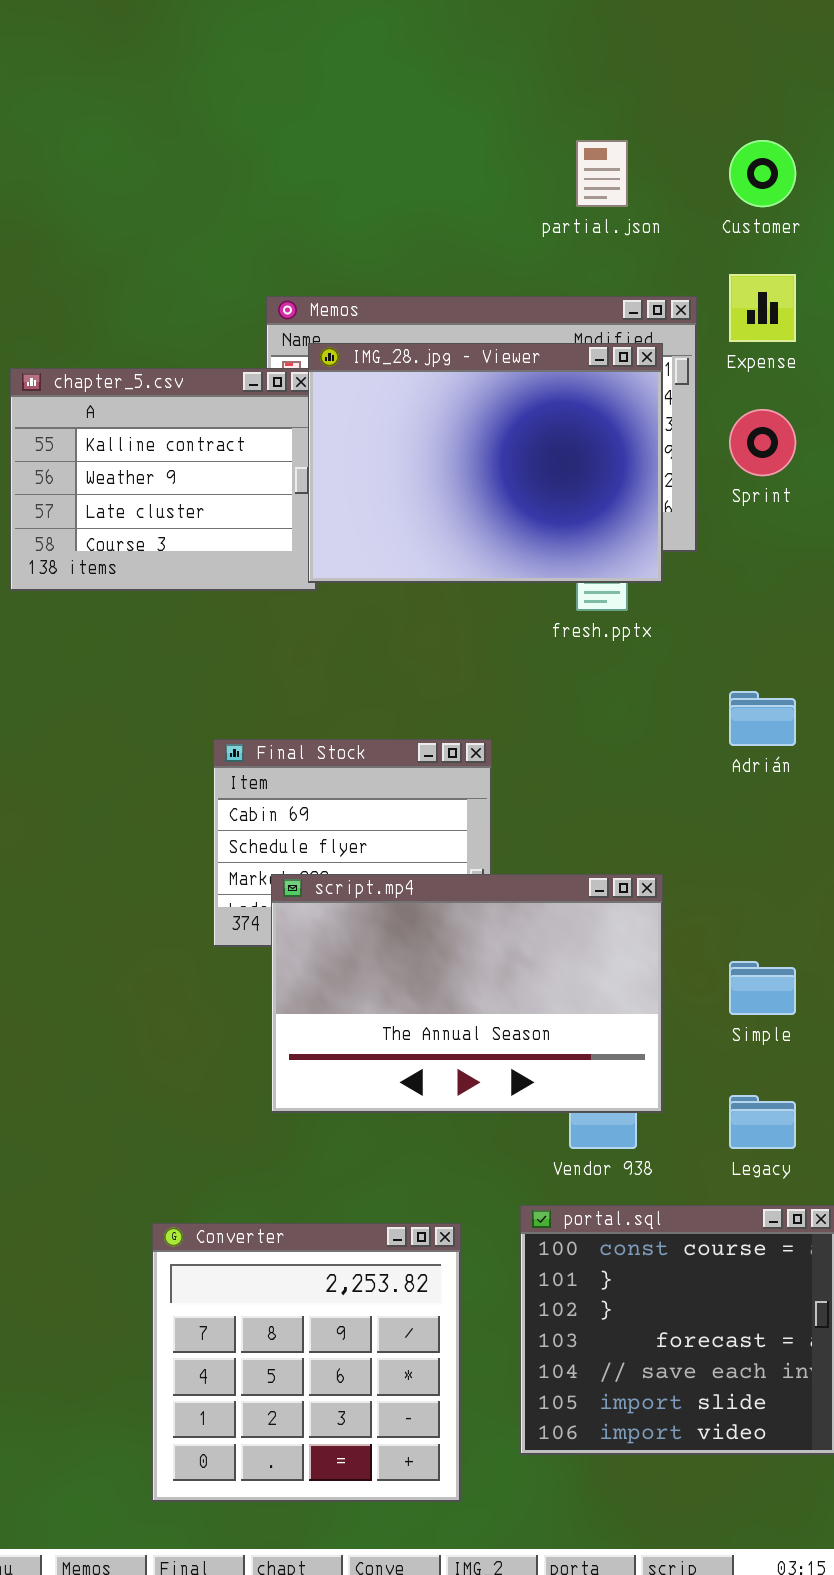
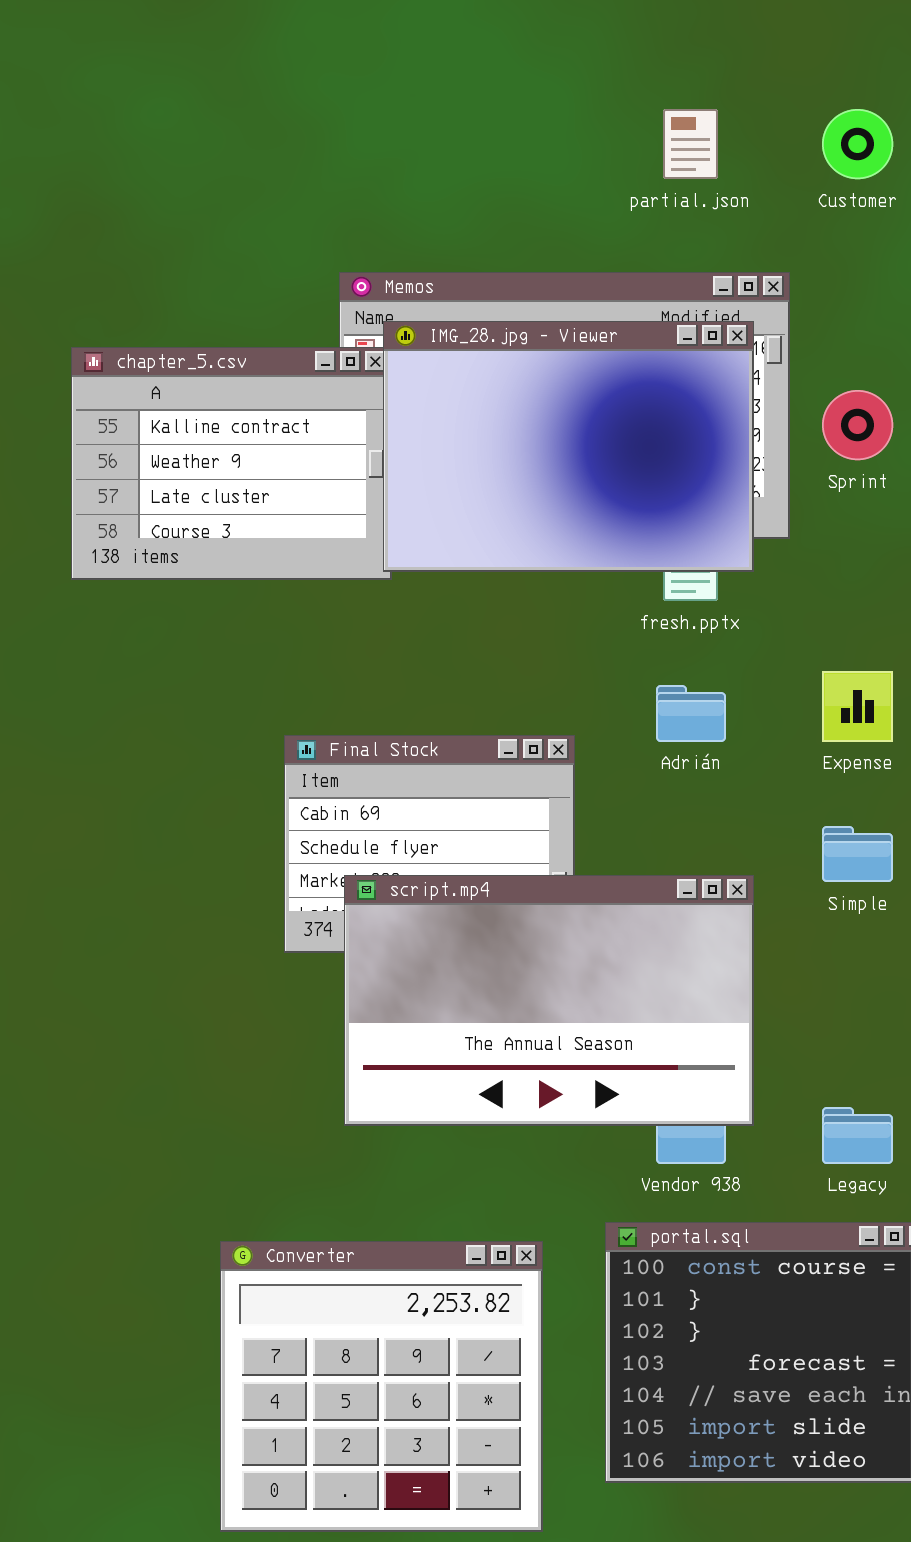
Expense: [729,274,796,342] -> [822,671,893,742], moved
Adrián: [729,691,796,746] -> [656,685,726,742], moved
Simple: [729,961,796,1015] -> [822,826,893,882], moved

